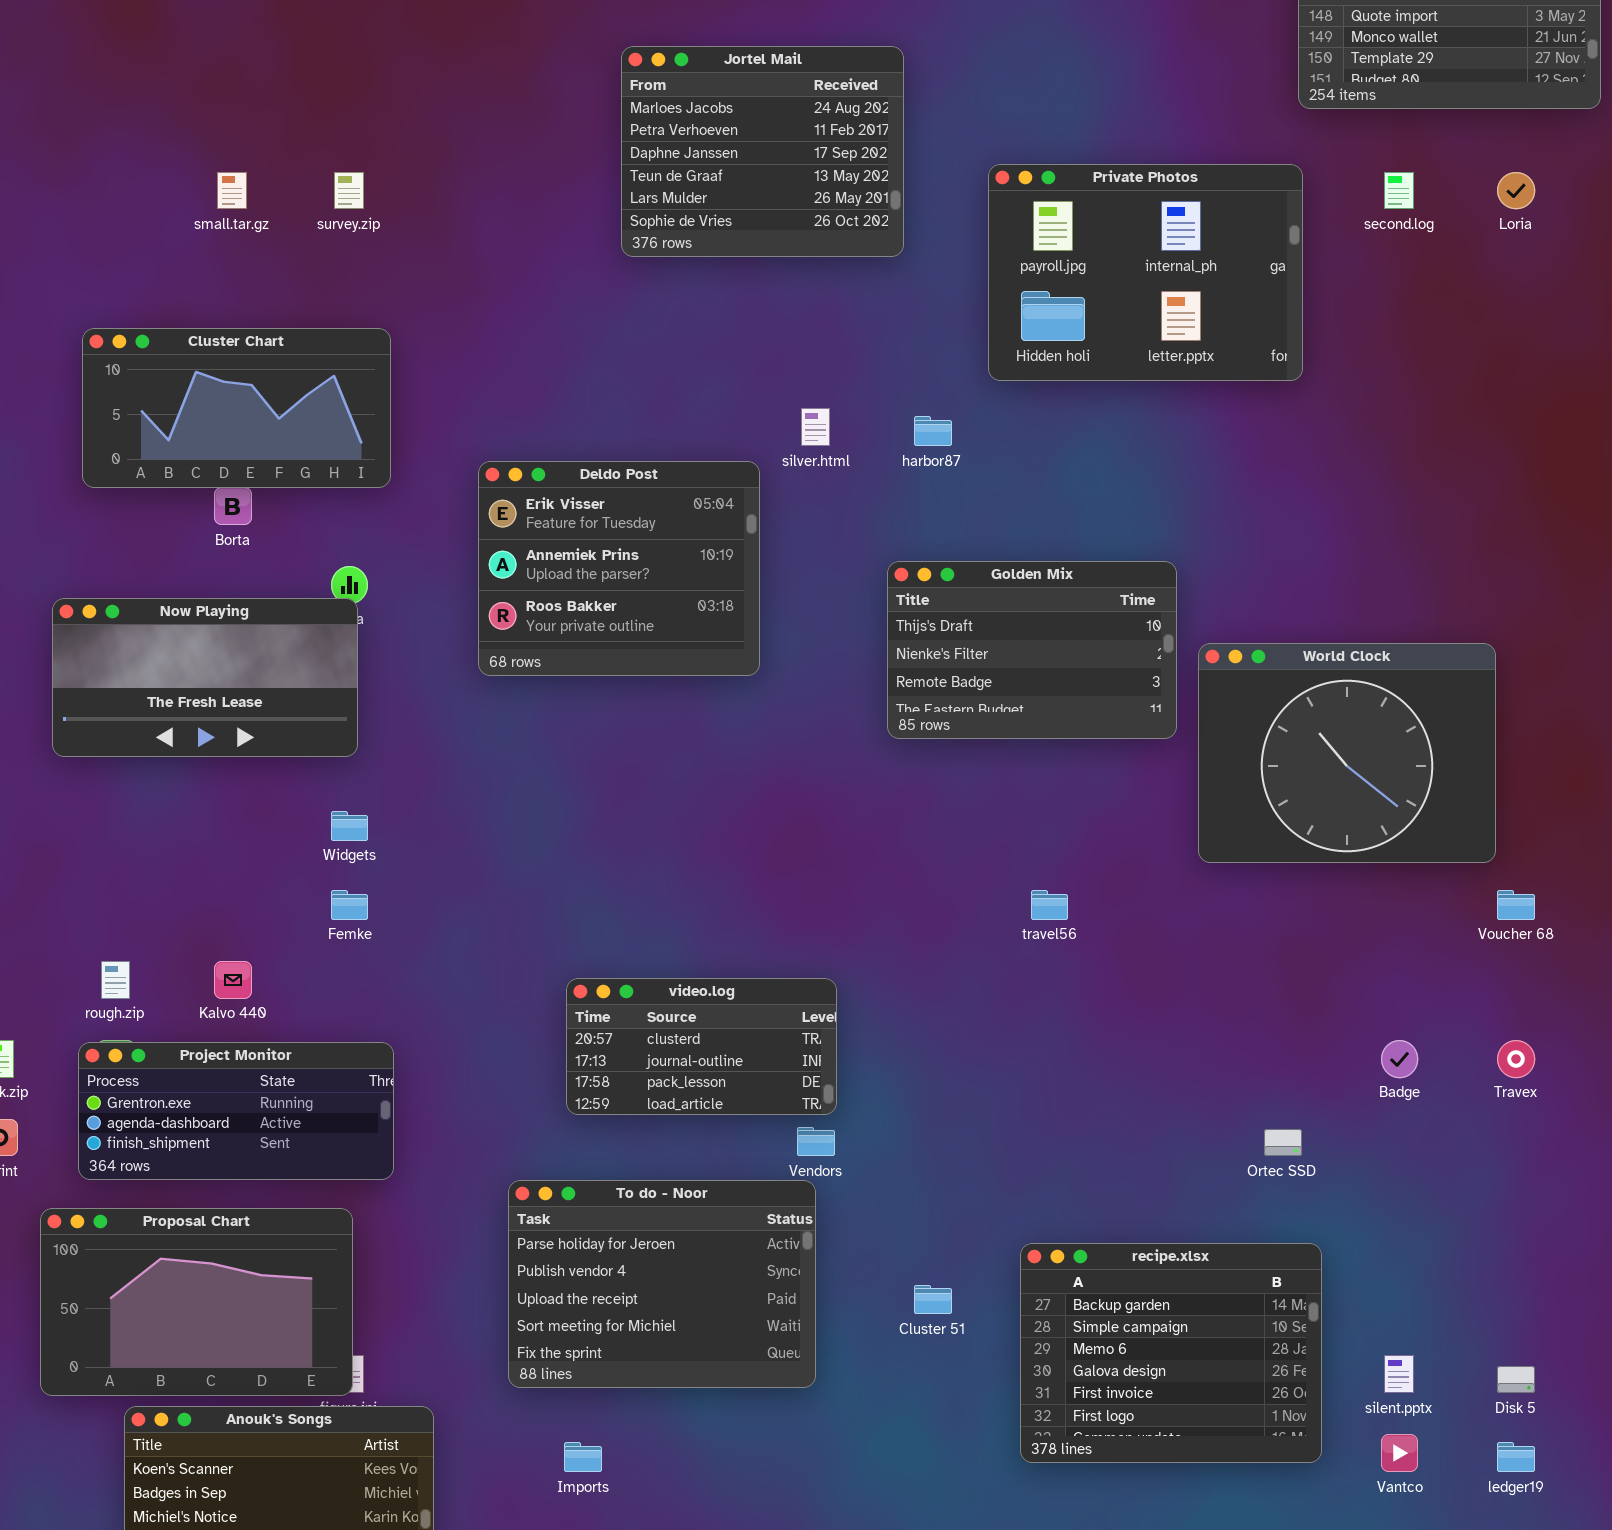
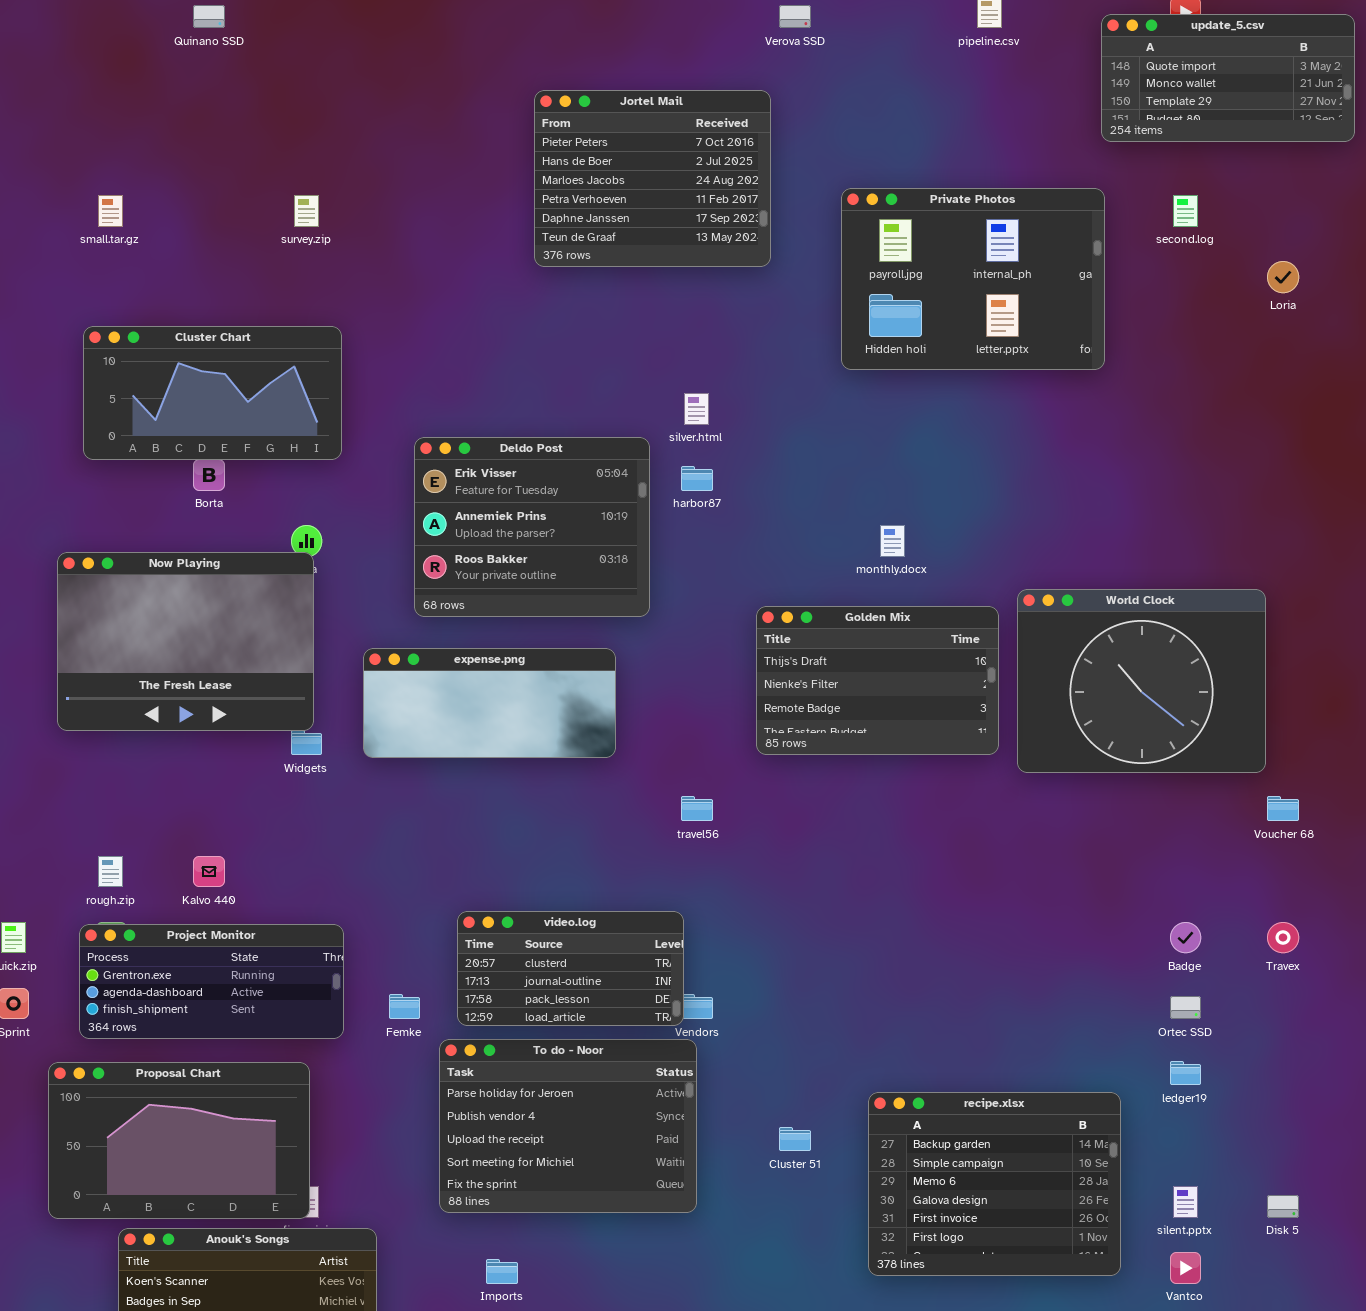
Jortel Mail: [621,46,904,257] -> [534,90,771,267], scrolled up 2 rows
small.tar.gz: [217,172,247,209] -> [98,195,123,227], moved
Loria: [1497,172,1535,209] -> [1267,261,1299,293], moved
harbor87: [914,416,952,446] -> [681,466,713,491], moved
Golden Mix: [887,561,1177,739] -> [756,606,999,755], moved
Now Playing: [52,598,358,757] -> [57,552,314,731], resized
expense.png: none -> [363,648,616,758], opened
Femke: [331,890,368,920] -> [389,994,420,1019], moved
travel56: [1031,890,1068,920] -> [681,796,713,821], moved
video.log: [566,978,837,1115] -> [457,911,684,1026], moved
Ortec SSD: [1264,1129,1302,1156] -> [1170,996,1201,1019], moved
ledger19: [1497,1442,1535,1472] -> [1170,1061,1201,1085], moved

